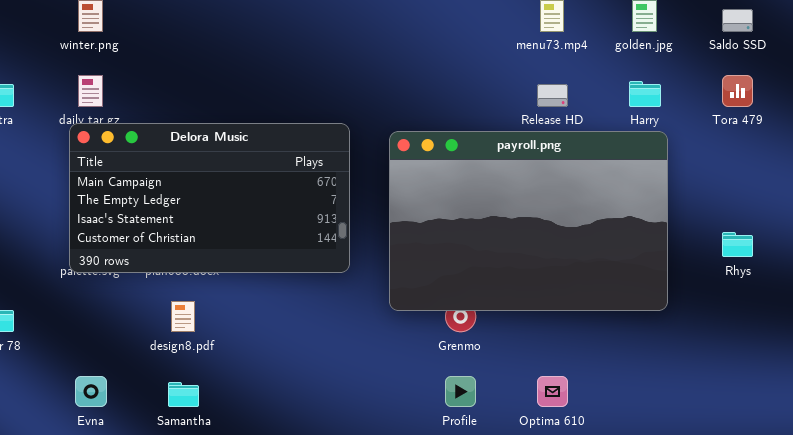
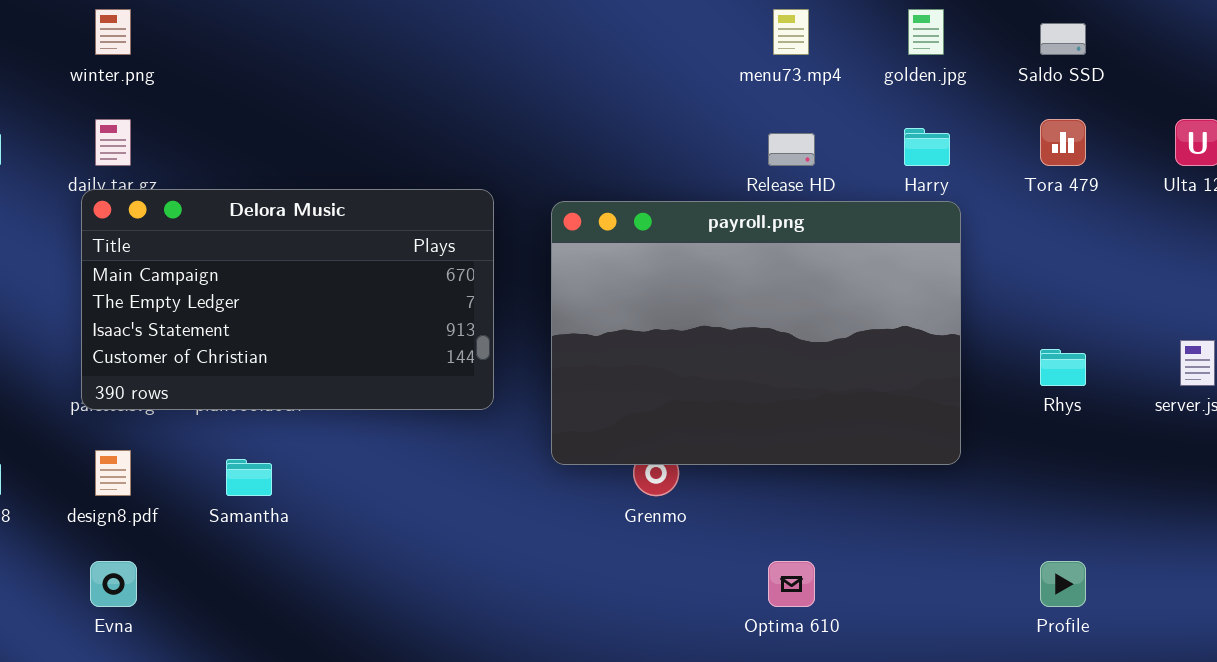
design8.pdf: [171,301,195,332] -> [95,450,131,496], moved
Profile: [445,376,476,407] -> [1040,561,1086,607], moved
Samantha: [168,382,199,407] -> [226,459,272,496], moved

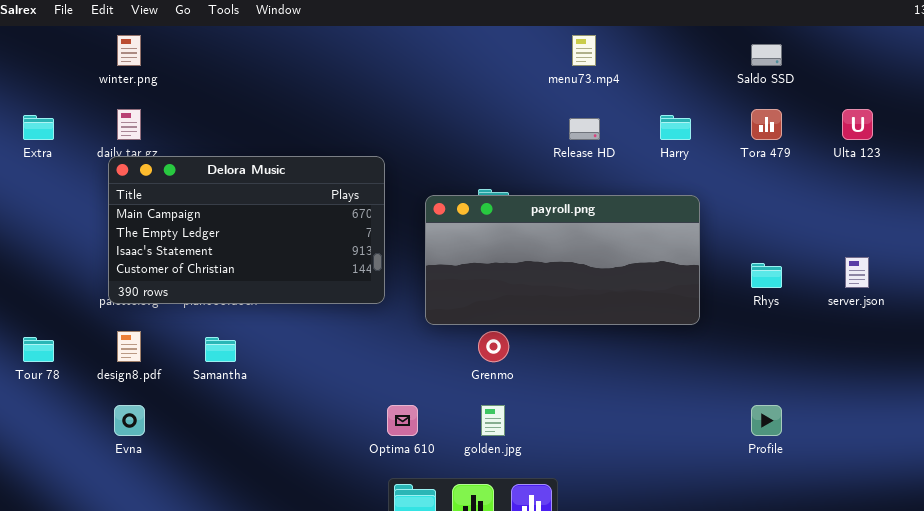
golden.jpg: [908,9,944,55] -> [481,405,505,436], moved
payroll.png: [551,201,961,465] -> [425,195,700,325], moved, resized
Optima 610: [768,561,815,607] -> [387,405,418,436], moved

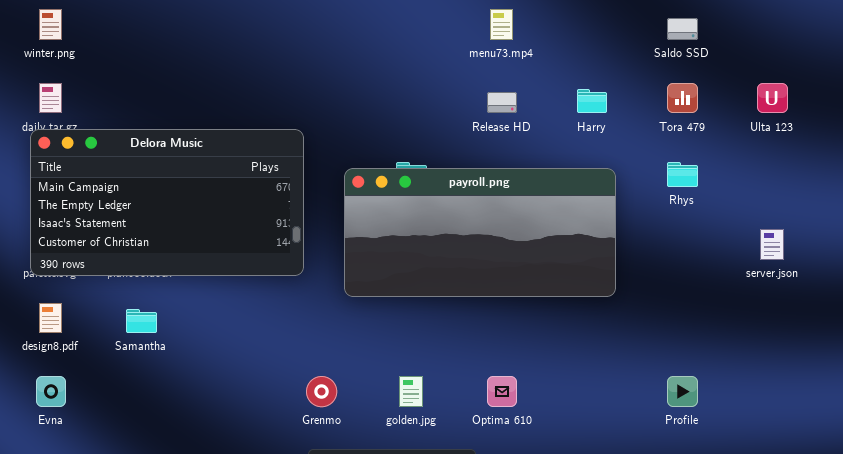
Rhys: [751,263,782,288] -> [667,162,698,187], moved
Grenmo: [478,331,509,362] -> [306,376,337,407], moved
Optima 610: [387,405,418,436] -> [487,376,517,407], moved

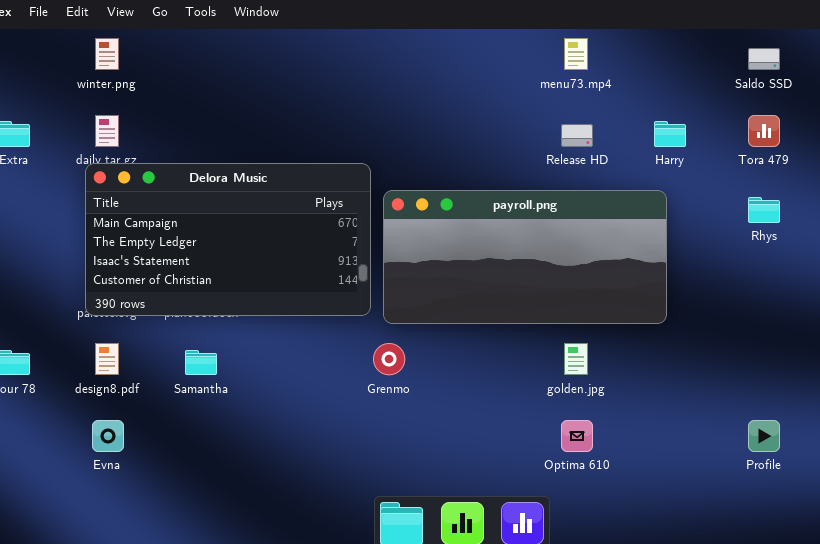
payroll.png: [344,168,616,297] -> [383,190,667,324], moved
Grenmo: [306,376,337,407] -> [373,343,405,375], moved
golden.jpg: [399,376,423,407] -> [564,343,588,375], moved

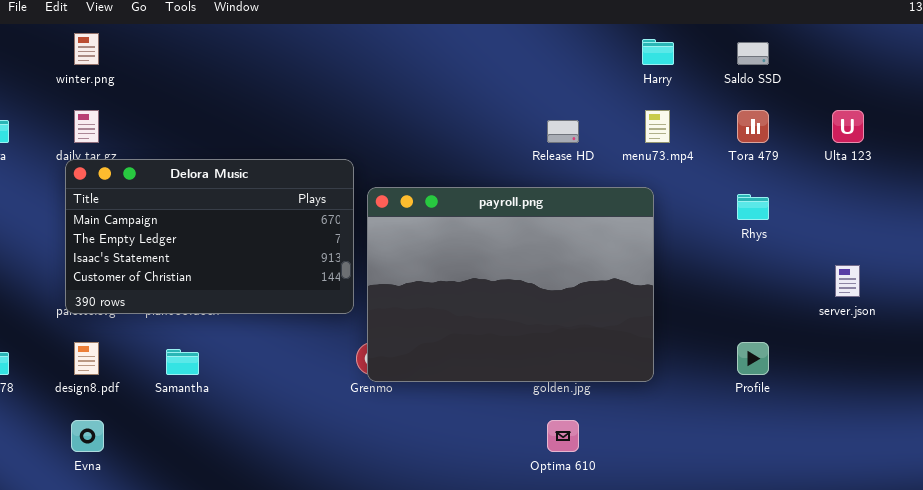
menu73.mp4: [564,38,588,70] -> [645,110,670,143], moved
Harry: [654,121,686,147] -> [642,39,674,65], moved
payroll.png: [383,190,667,324] -> [367,187,654,382], resized
Profile: [748,420,780,452] -> [737,342,769,375], moved

